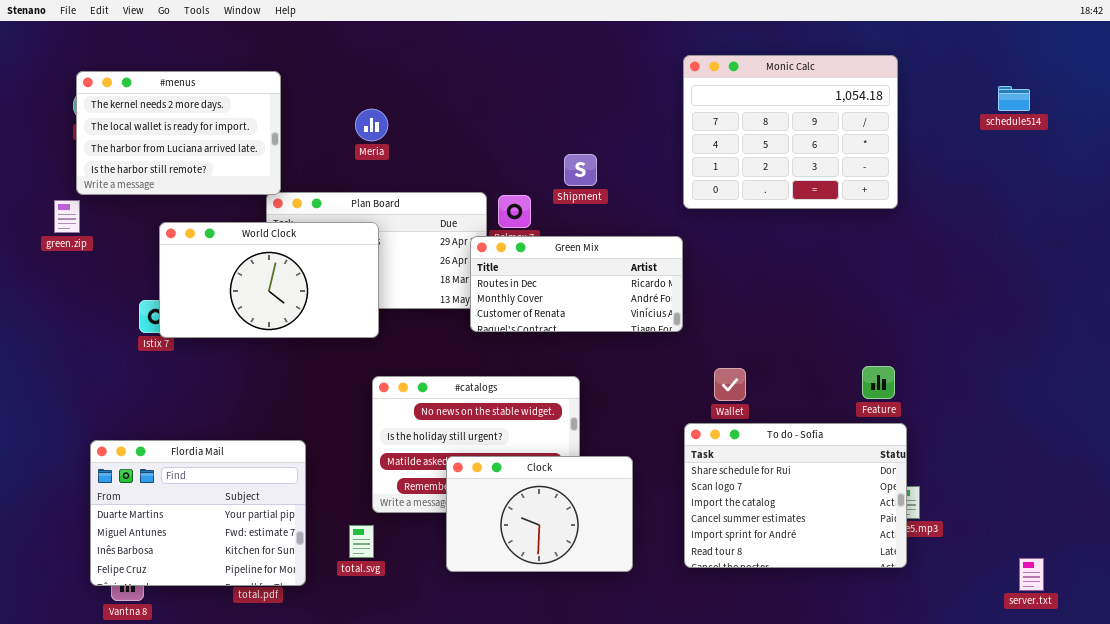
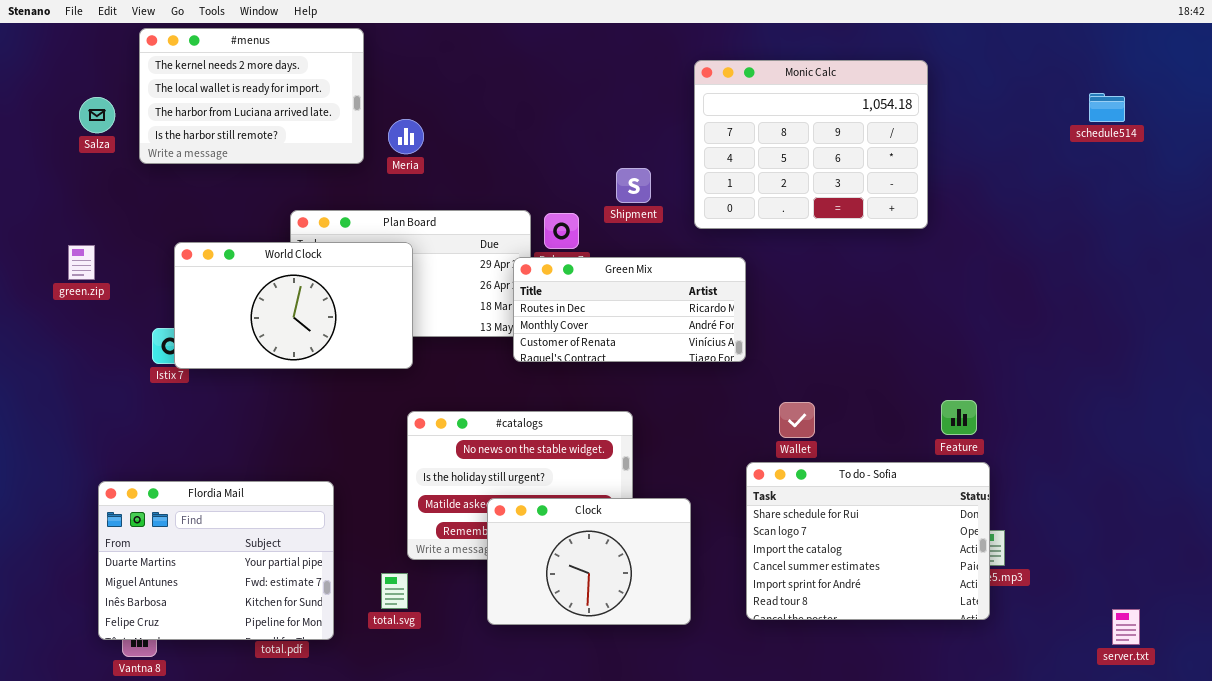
Monic Calc: [683,55,898,209] -> [694,60,928,229], moved
#menus: [76,71,281,195] -> [139,28,364,164], moved
green.zip: [54,200,80,233] -> [68,245,95,280], moved

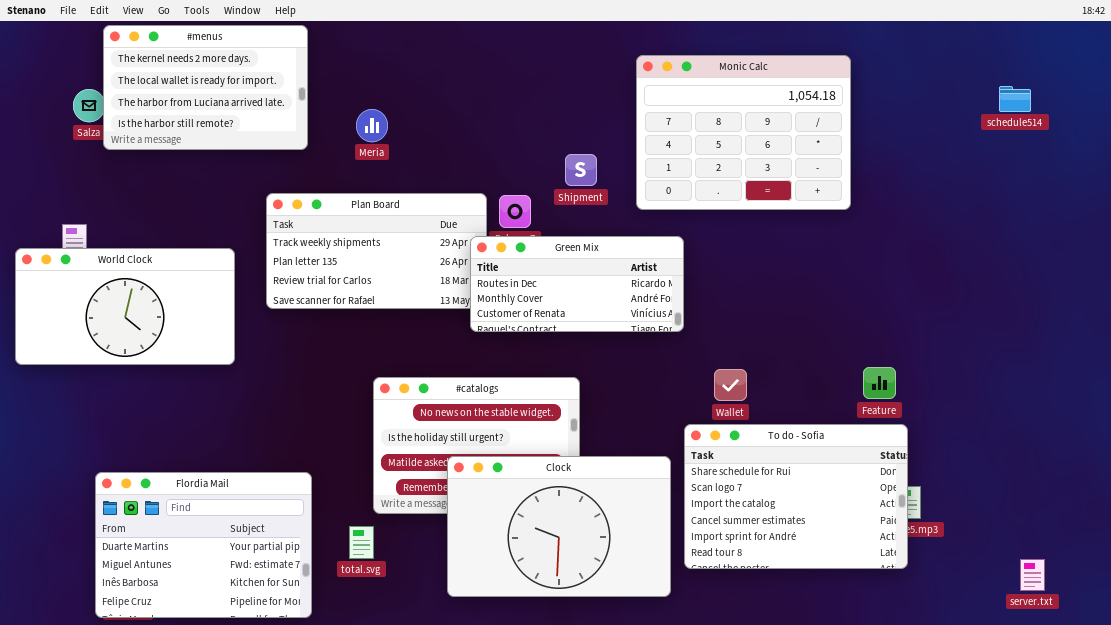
#menus: [139,28,364,164] -> [103,25,308,150], moved
World Clock: [174,242,413,369] -> [15,248,235,365], moved
Flordia Mail: [98,481,334,640] -> [95,472,312,618], moved
Clock: [487,498,691,625] -> [447,456,671,597], resized

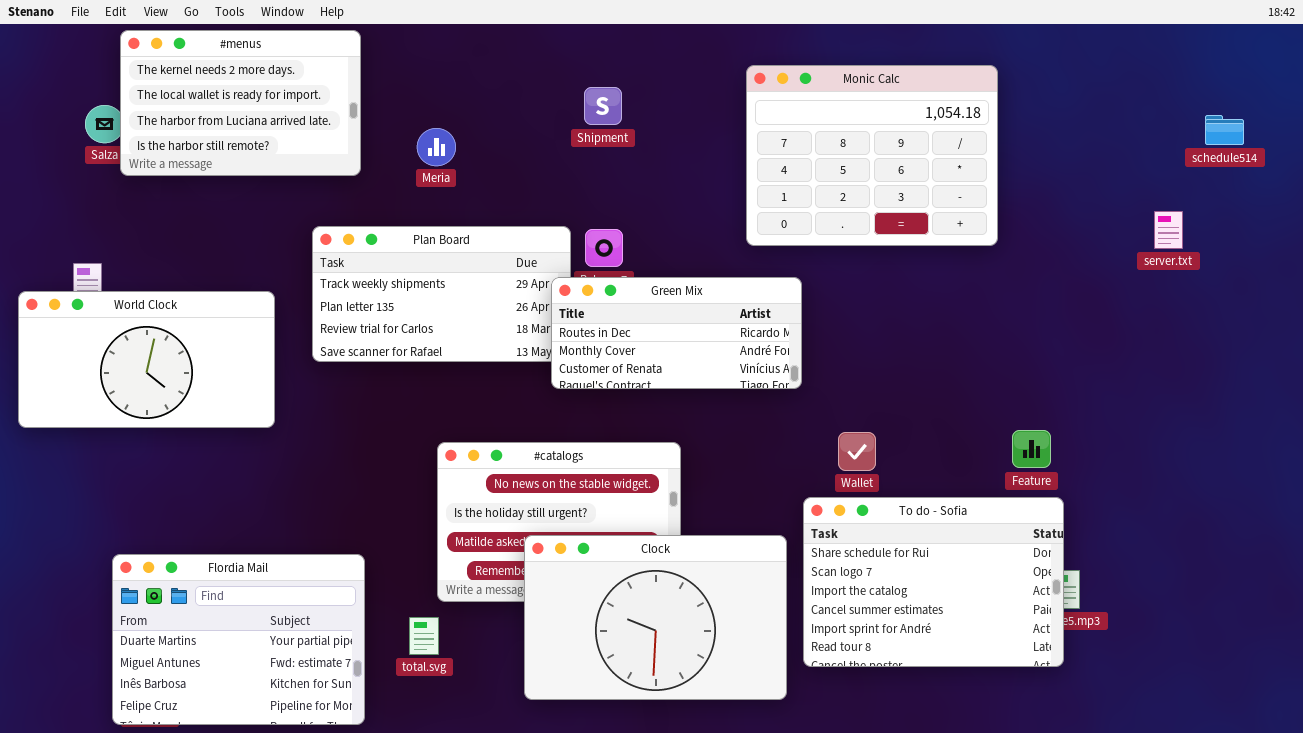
schedule514: [999,86,1031,112] -> [1205,115,1244,145], moved
Shipment: [565,154,597,186] -> [584,87,622,125], moved
server.txt: [1020,559,1045,591] -> [1154,211,1183,249], moved

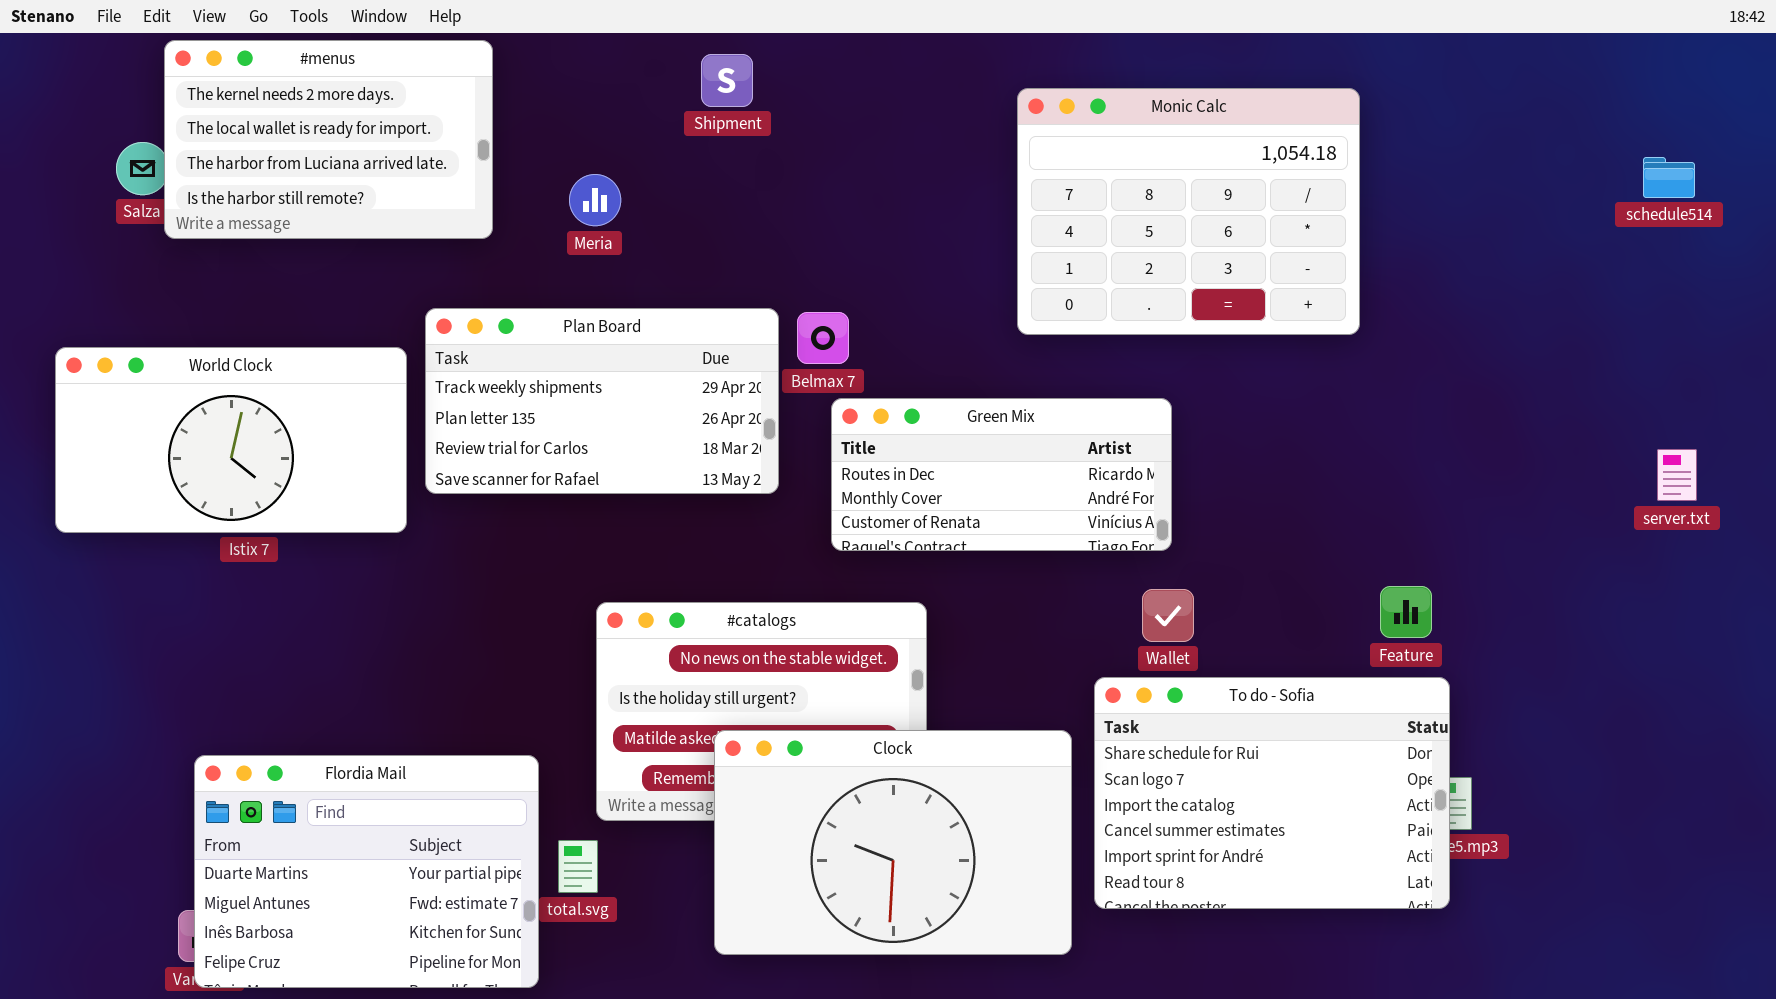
Shipment: [584,87,622,125] -> [701,54,753,107], moved
server.txt: [1154,211,1183,249] -> [1657,449,1697,501], moved
Green Mix: [551,277,802,389] -> [831,398,1172,551], moved
World Clock: [18,291,275,428] -> [55,347,407,533], moved
Flordia Mail: [112,554,365,725] -> [194,755,539,988], moved

